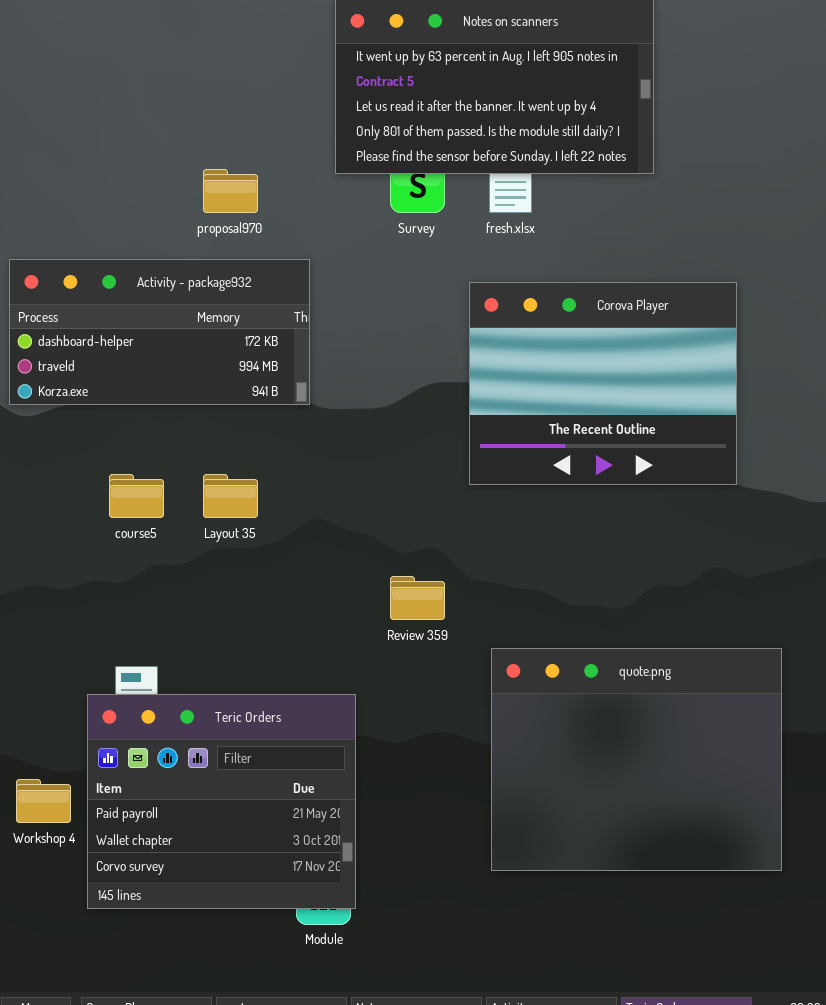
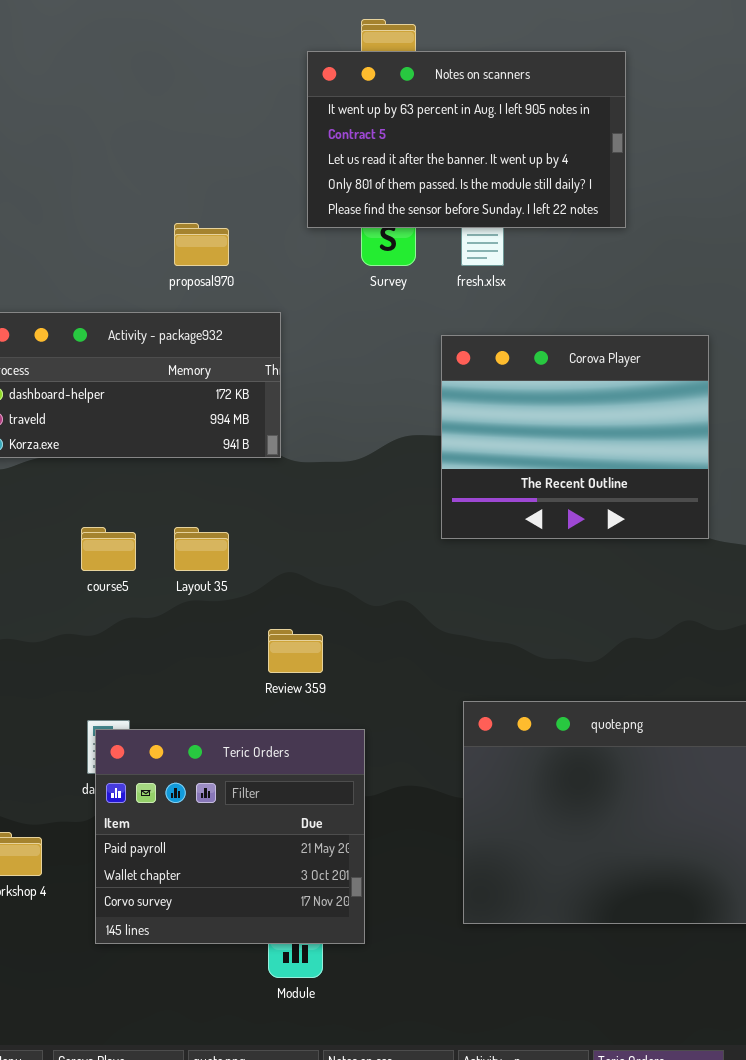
Review 359: [390,576,445,620] -> [268,629,323,673], moved
Teric Orders: [87,694,356,909] -> [95,729,365,944], moved

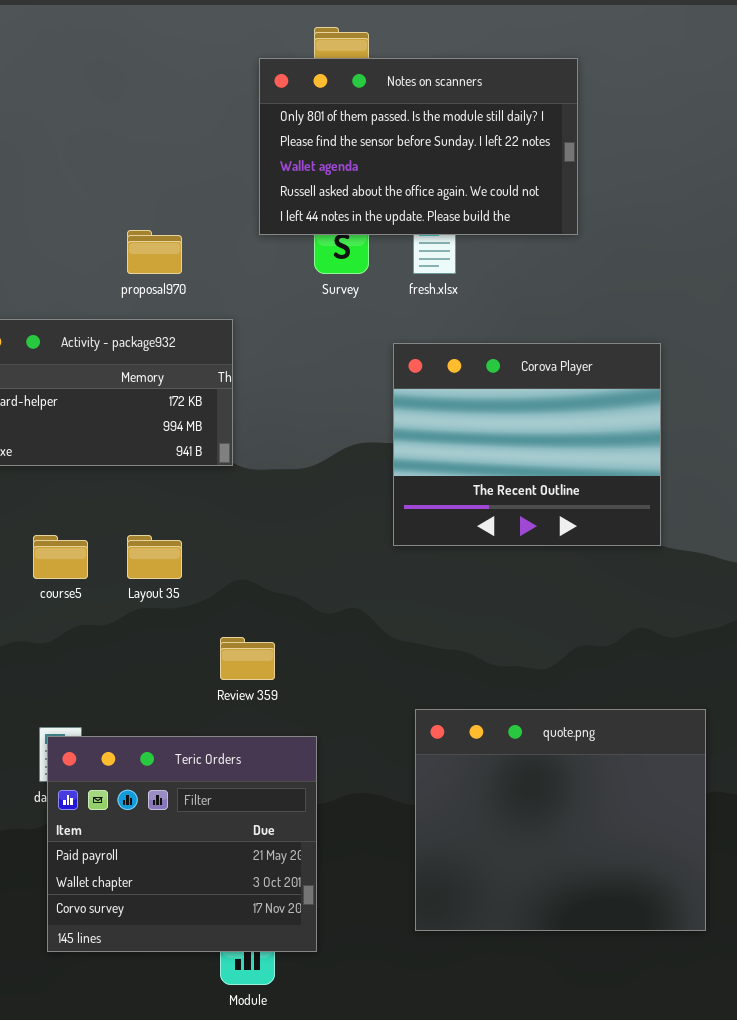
Notes on scanners: [307,51,626,228] -> [259,58,578,235], scrolled down 3 rows

